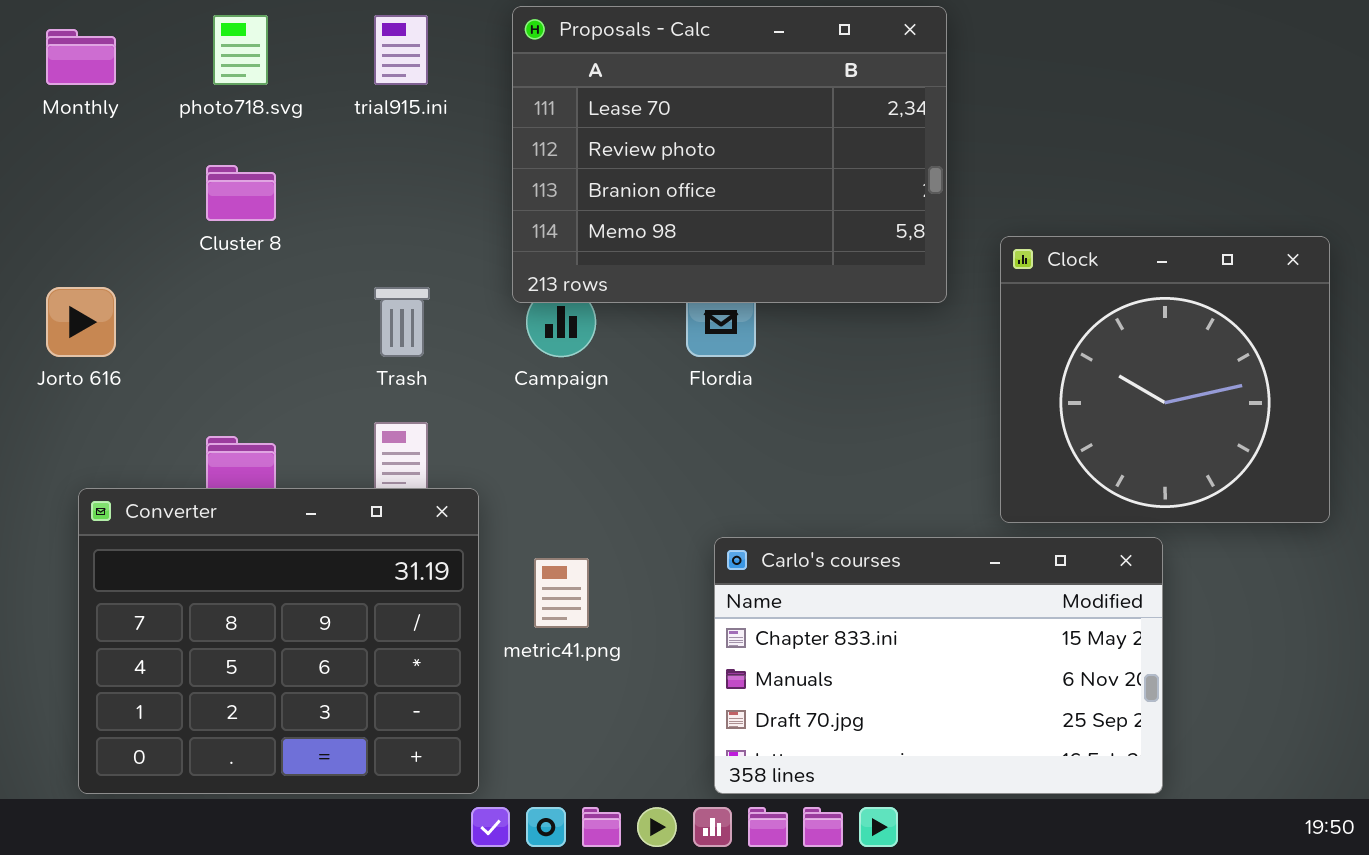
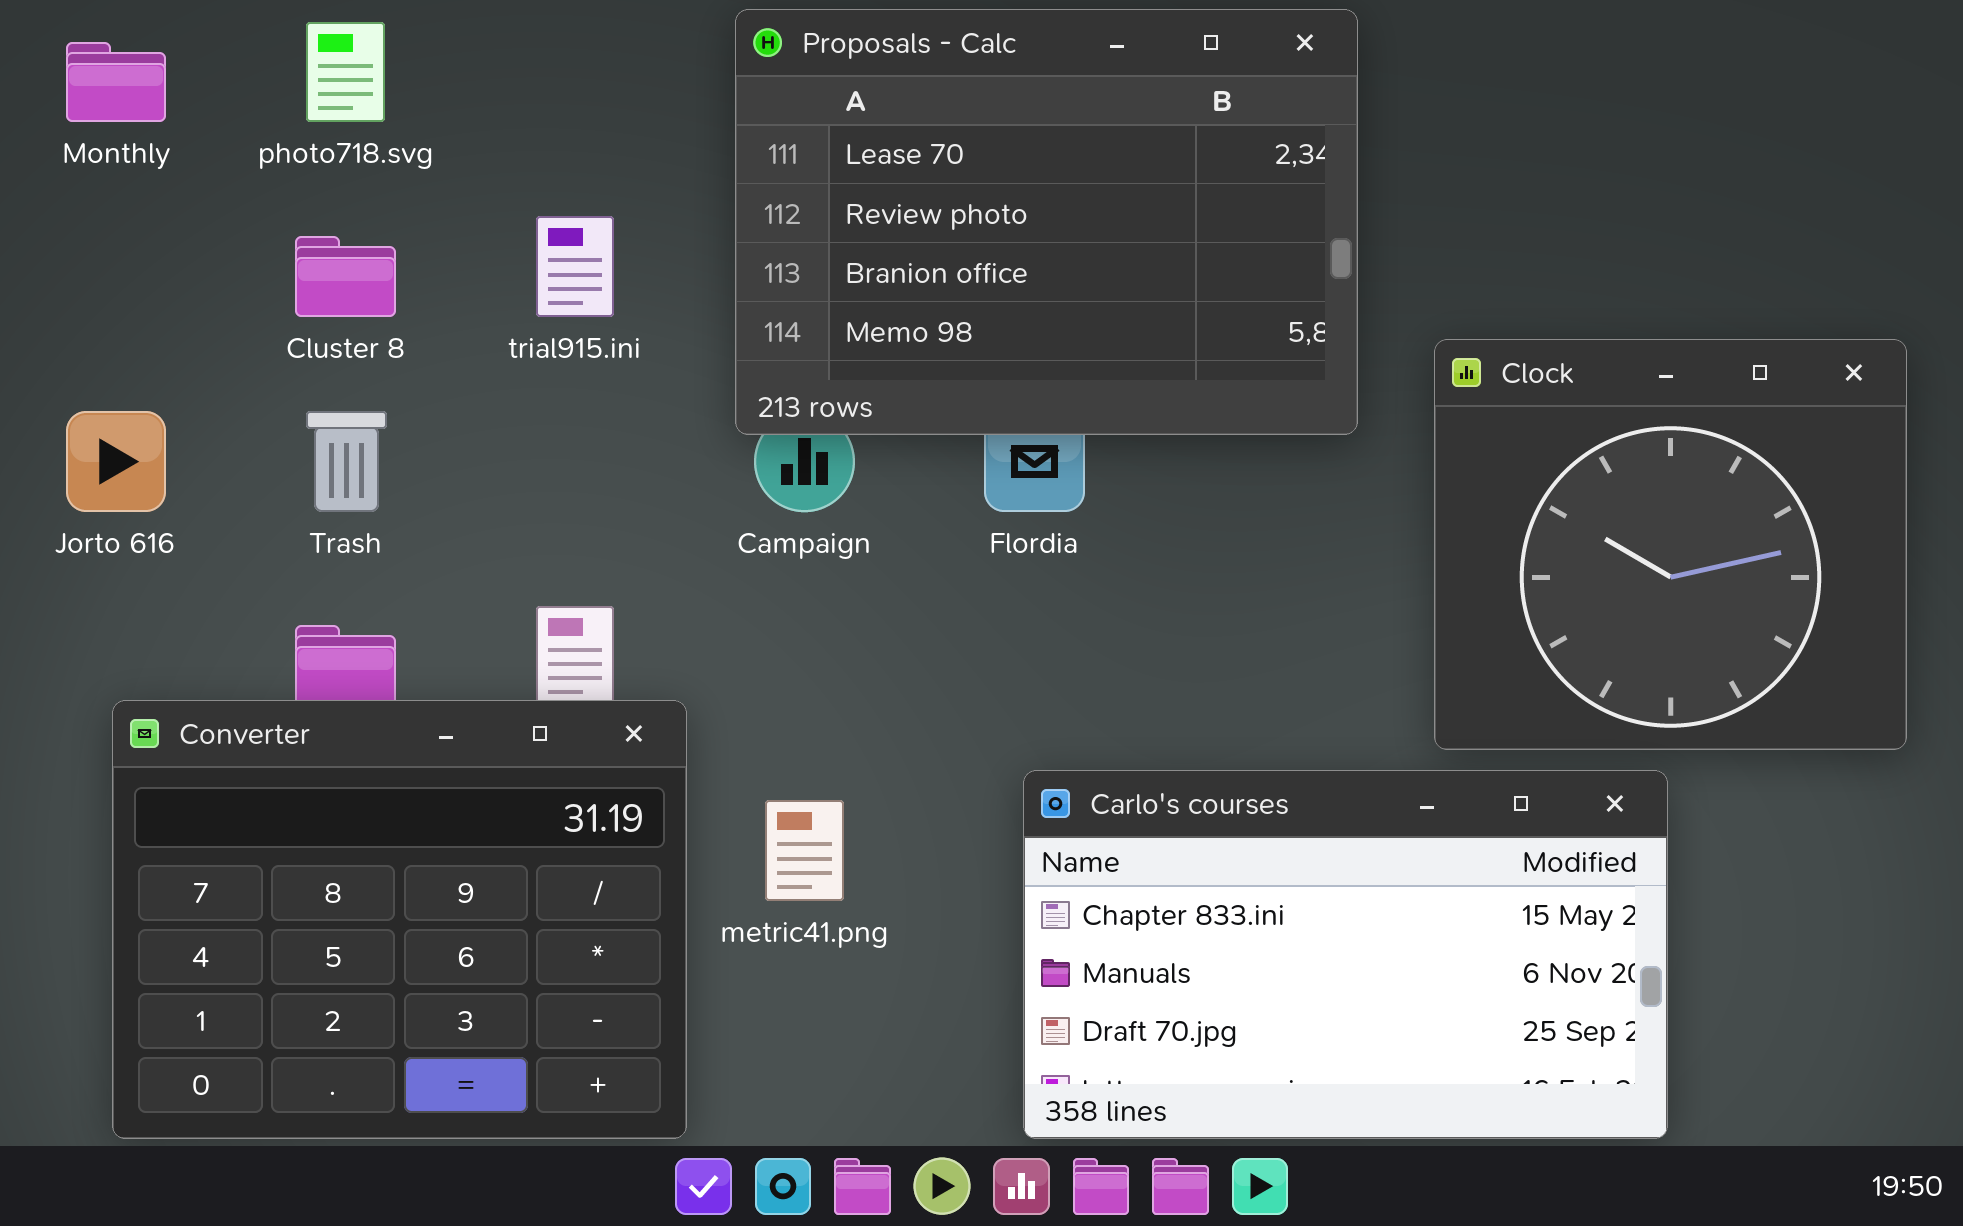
trial915.ini: [374,15,428,85] -> [536,216,614,317], moved
Trash: [374,287,430,357] -> [306,411,387,512], moved

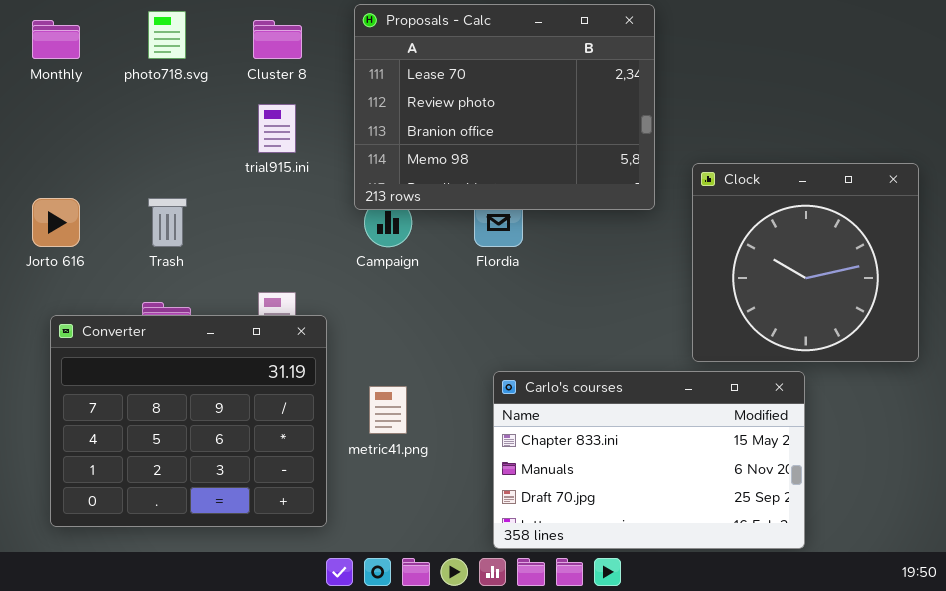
Cluster 8: [295,236,396,317] -> [253,20,302,59], moved
Converter: [112,700,687,1139] -> [50,315,327,527], moved

